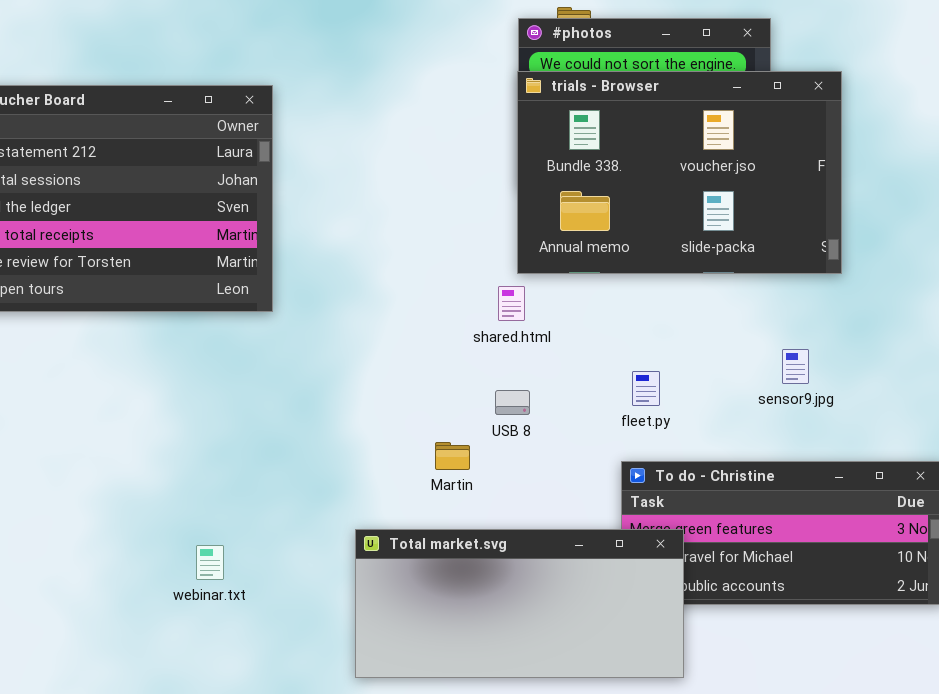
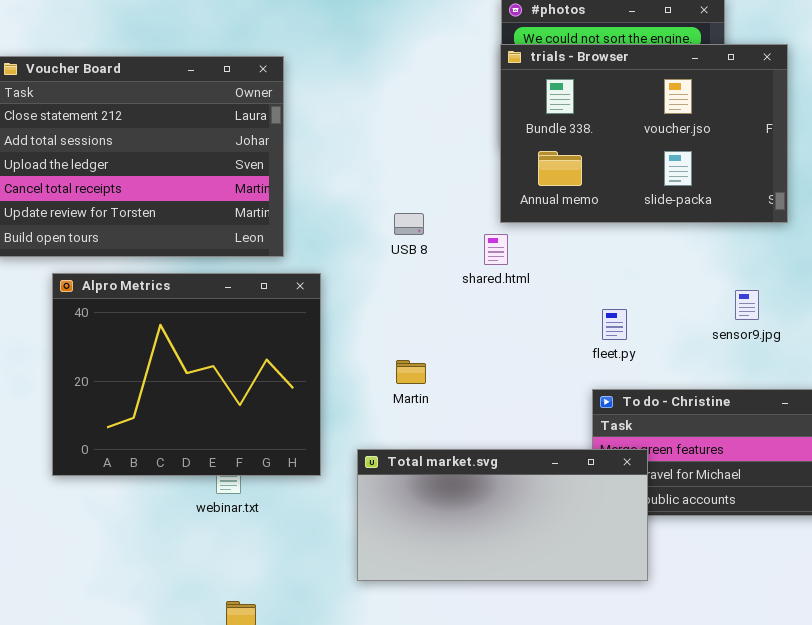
Alpro Metrics: none -> [52,273,321,476], opened
USB 8: [495,390,530,415] -> [394,213,424,235], moved
Martin: [435,442,470,470] -> [396,360,426,384], moved

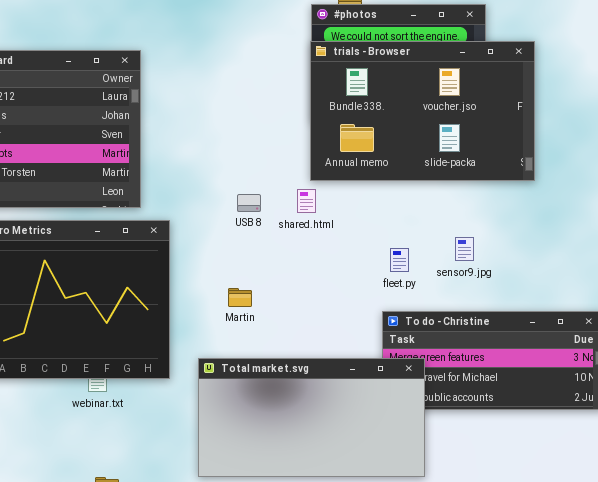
USB 8: [394,213,424,235] -> [237,194,261,212], moved
sensor9.jpg: [735,290,759,320] -> [455,237,474,261], moved
Total market.svg: [357,449,648,581] -> [198,358,425,477], resized

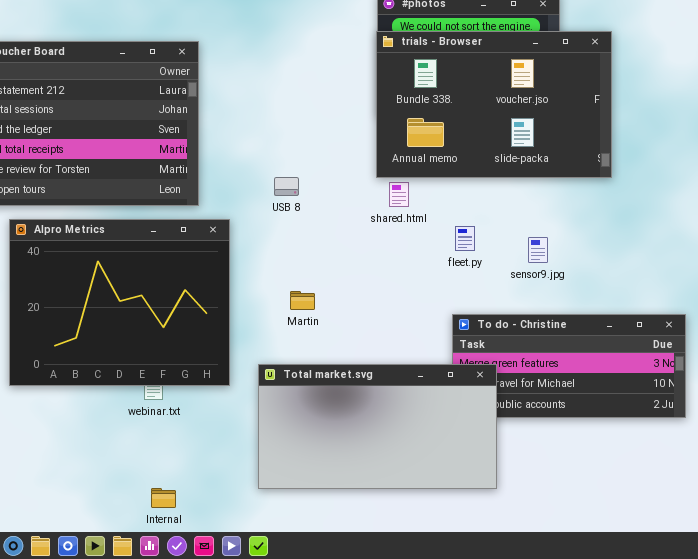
shared.html: [297,189,316,213] -> [389,182,409,207], moved
USB 8: [237,194,261,212] -> [274,177,299,196], moved
fleet.py: [390,248,409,272] -> [455,226,475,251], moved

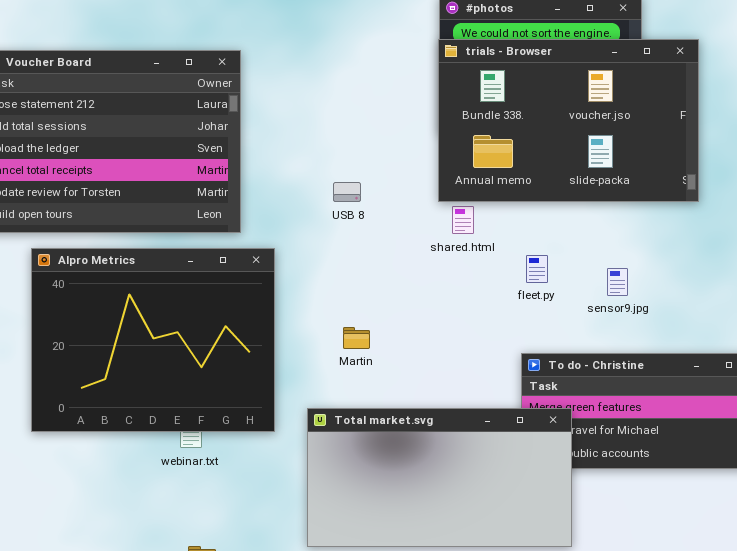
USB 8: [274,177,299,196] -> [333,182,361,202], moved

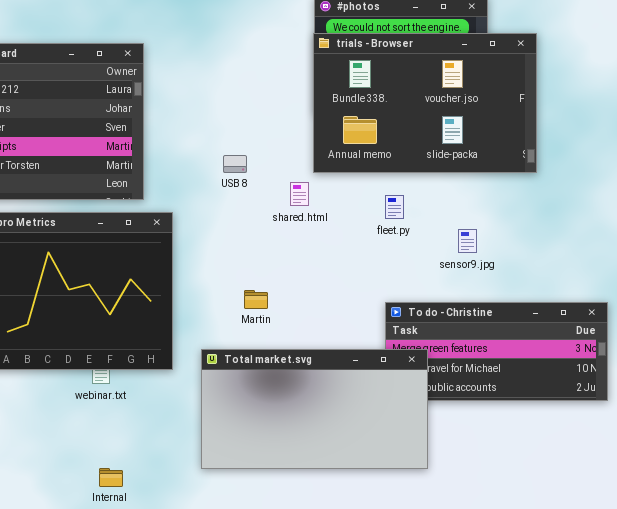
shared.html: [452,206,474,234] -> [290,182,309,206], moved
fleet.py: [526,255,548,283] -> [385,195,404,219], moved
Martin: [343,327,370,349] -> [244,290,268,309], moved

